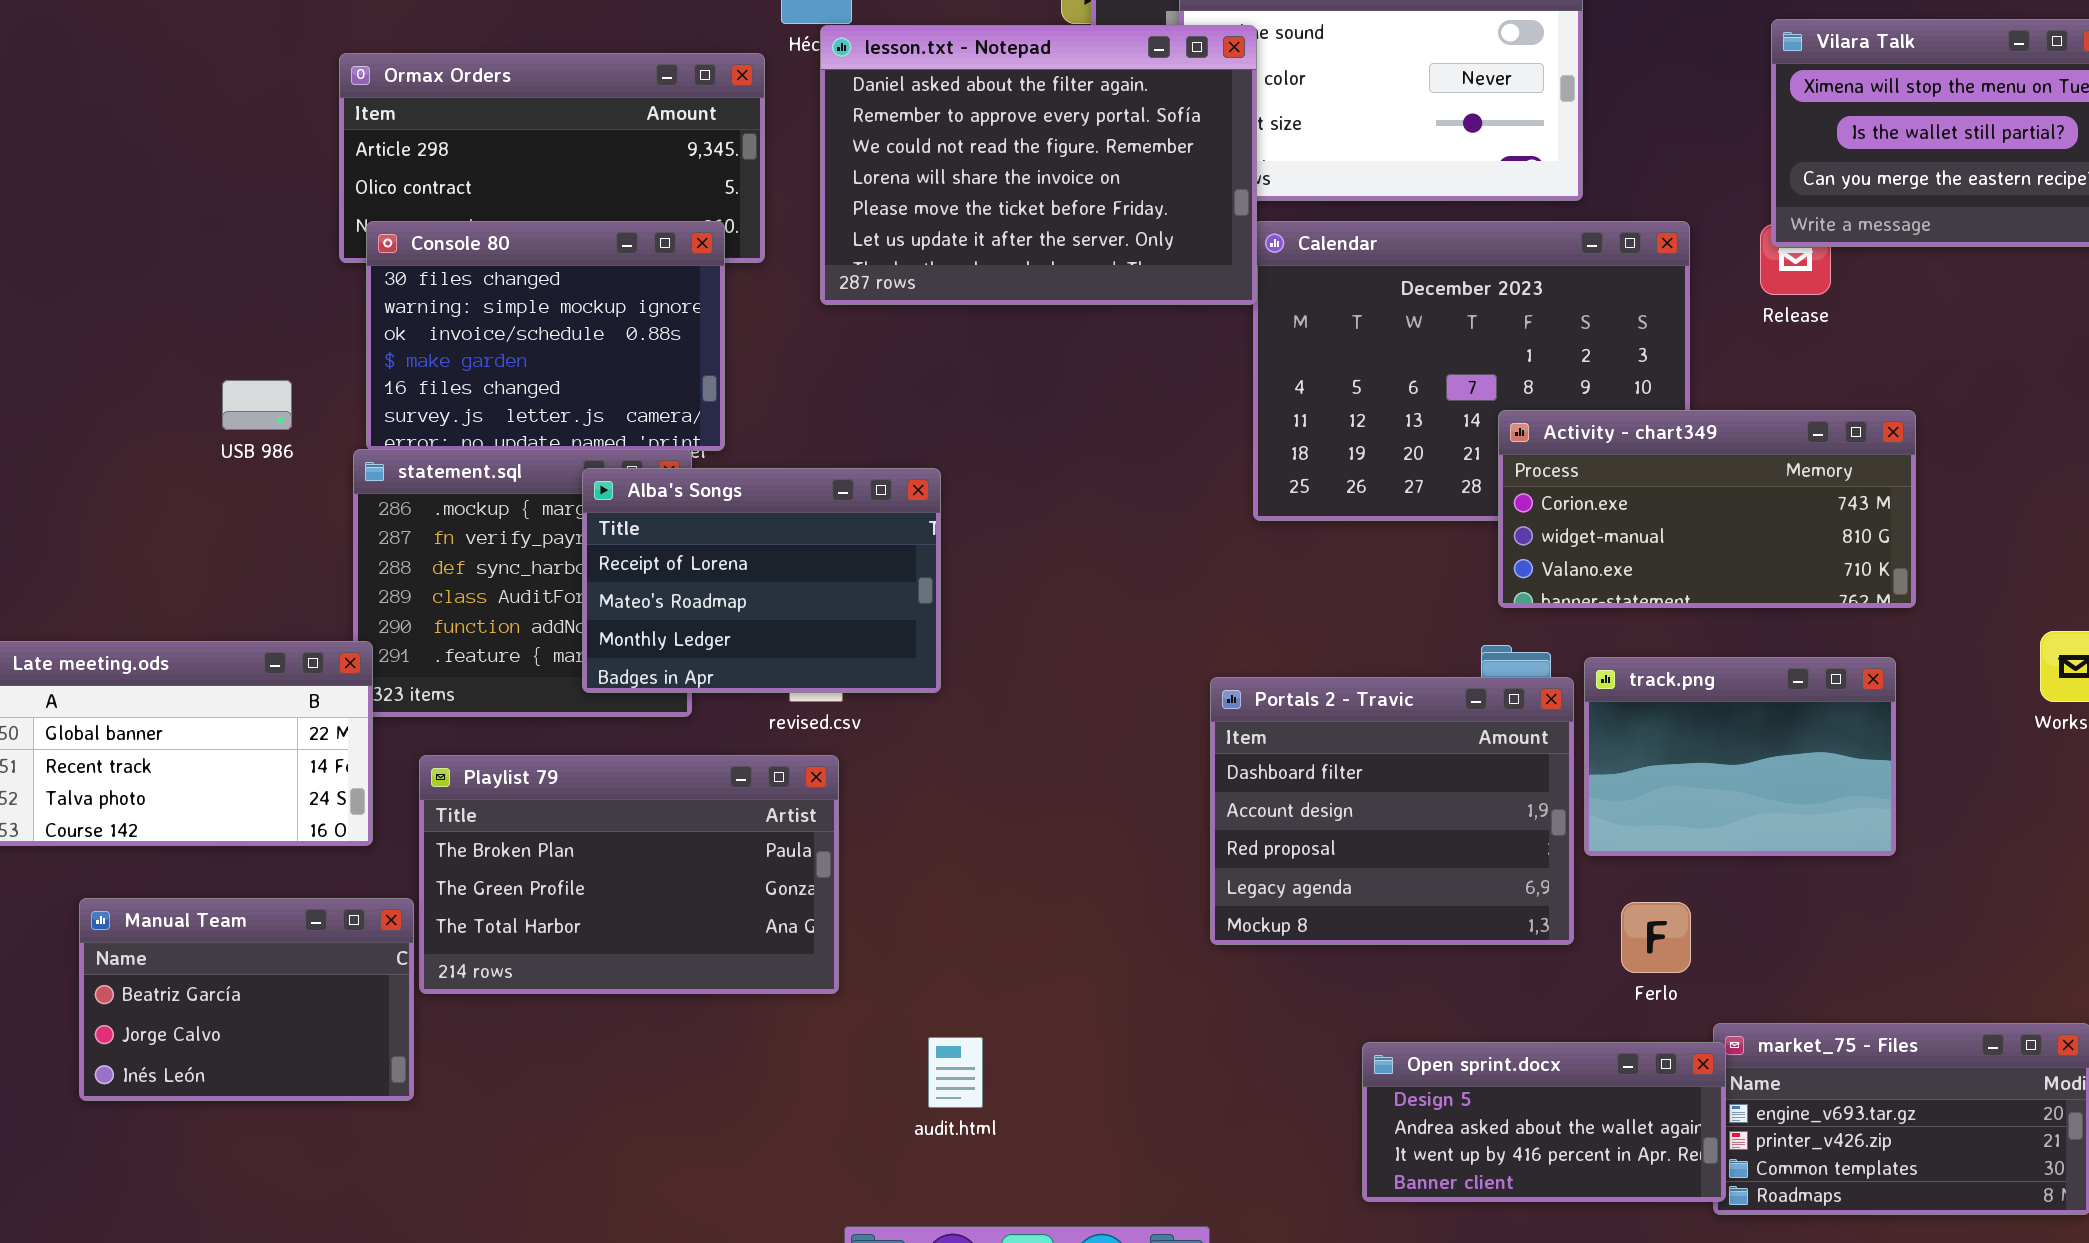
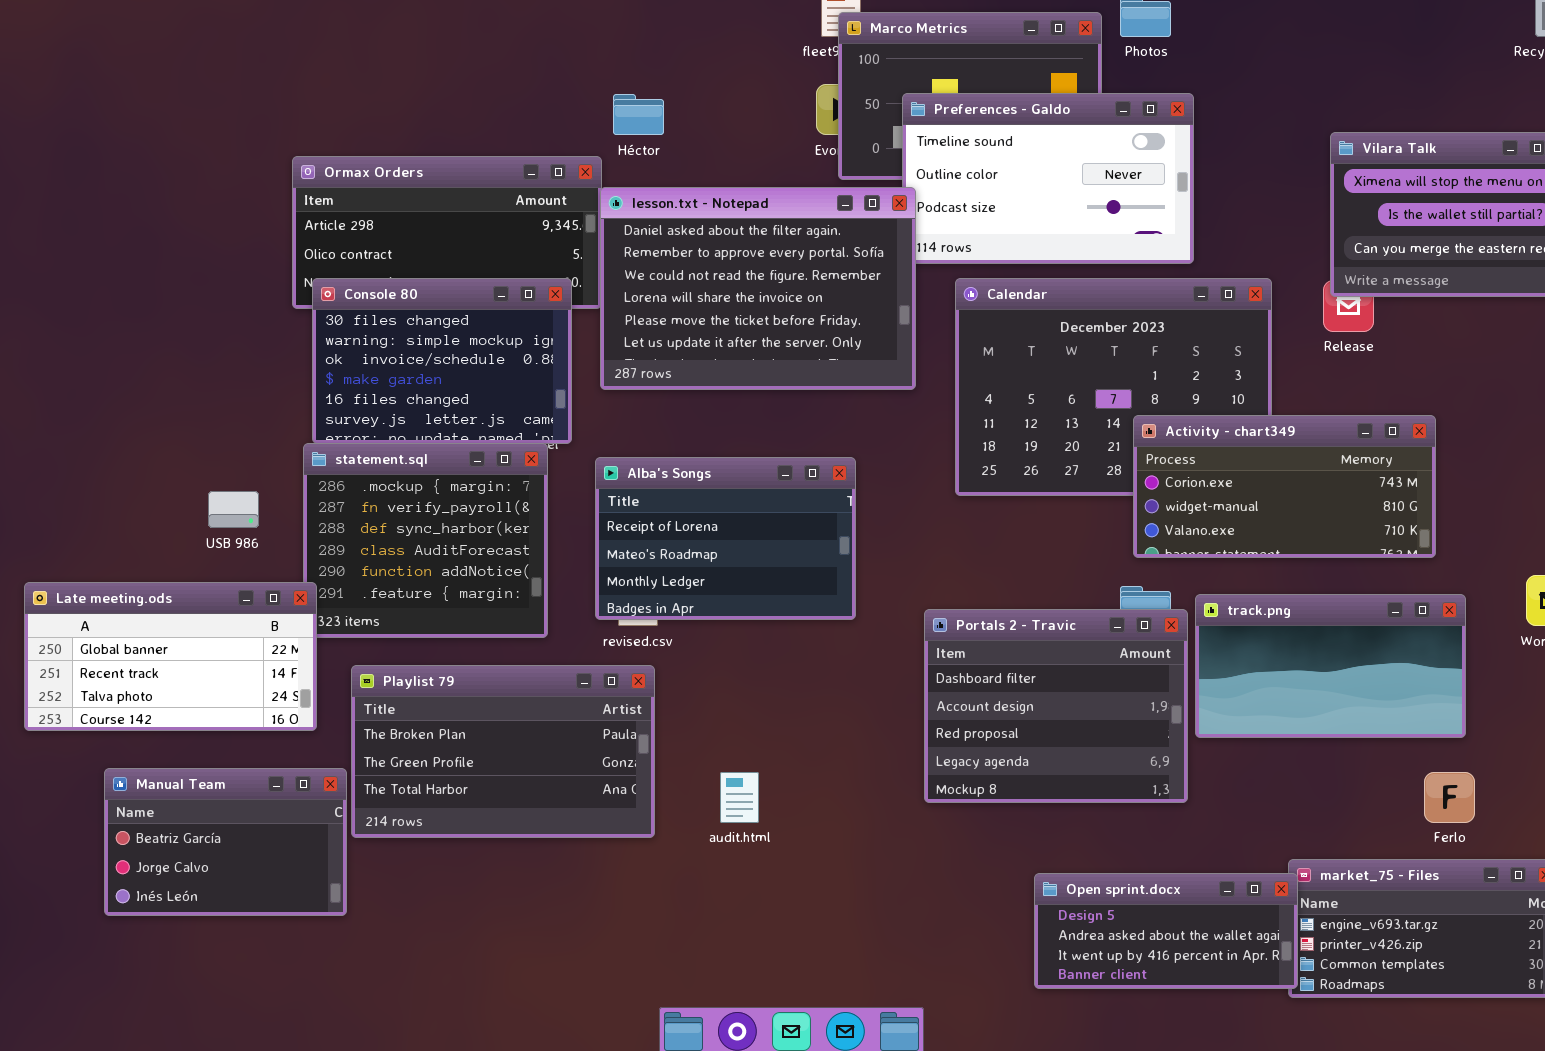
lesson.txt - Notepad: [820,25,1257,305] -> [600,187,916,390], moved
USB 986: [222,380,292,430] -> [208,491,259,528], moved
Alba's Songs: [582,468,941,693] -> [595,457,856,620], moved
track.png: [1584,657,1896,856] -> [1195,594,1466,738], resized
Ferlo: [1621,902,1691,973] -> [1424,772,1475,823], moved
audit.html: [928,1037,983,1108] -> [720,772,759,823], moved

